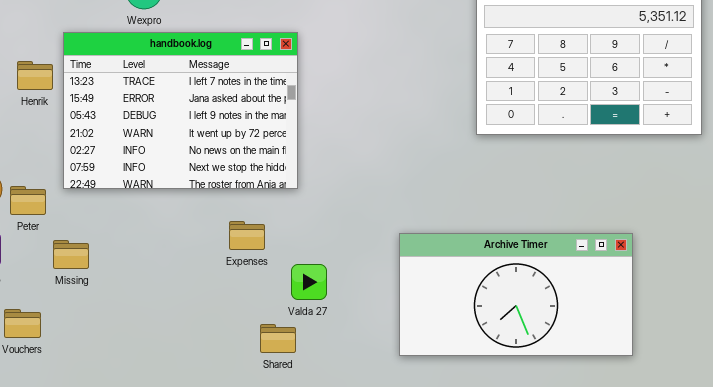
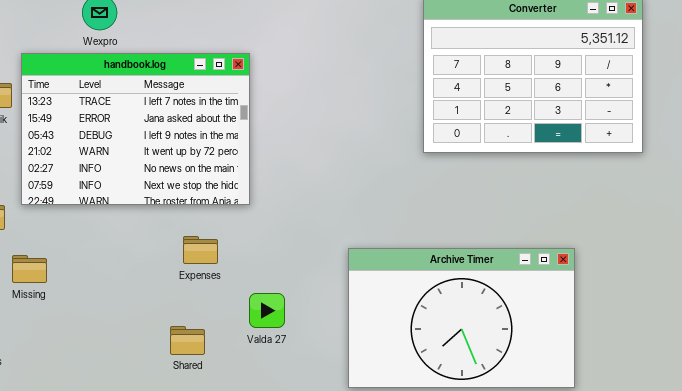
Archive Timer: [399,233,633,356] -> [348,248,575,388], resized
Valda 27: [291,264,327,300] -> [249,293,285,328], moved
Shared: [260,324,296,353] -> [170,326,205,355], moved

